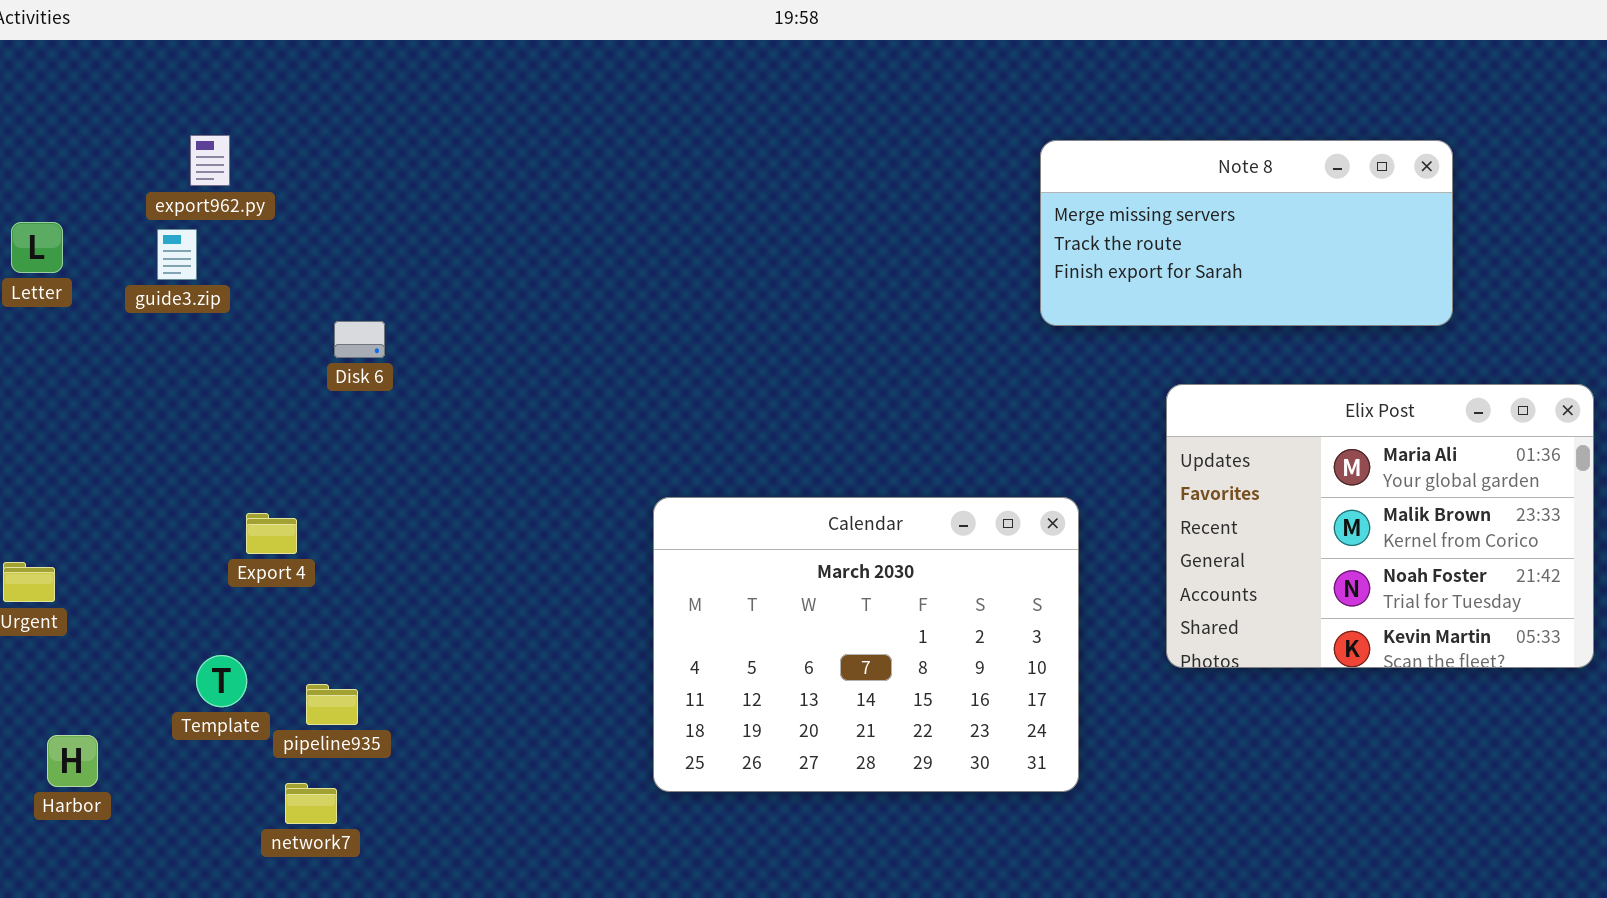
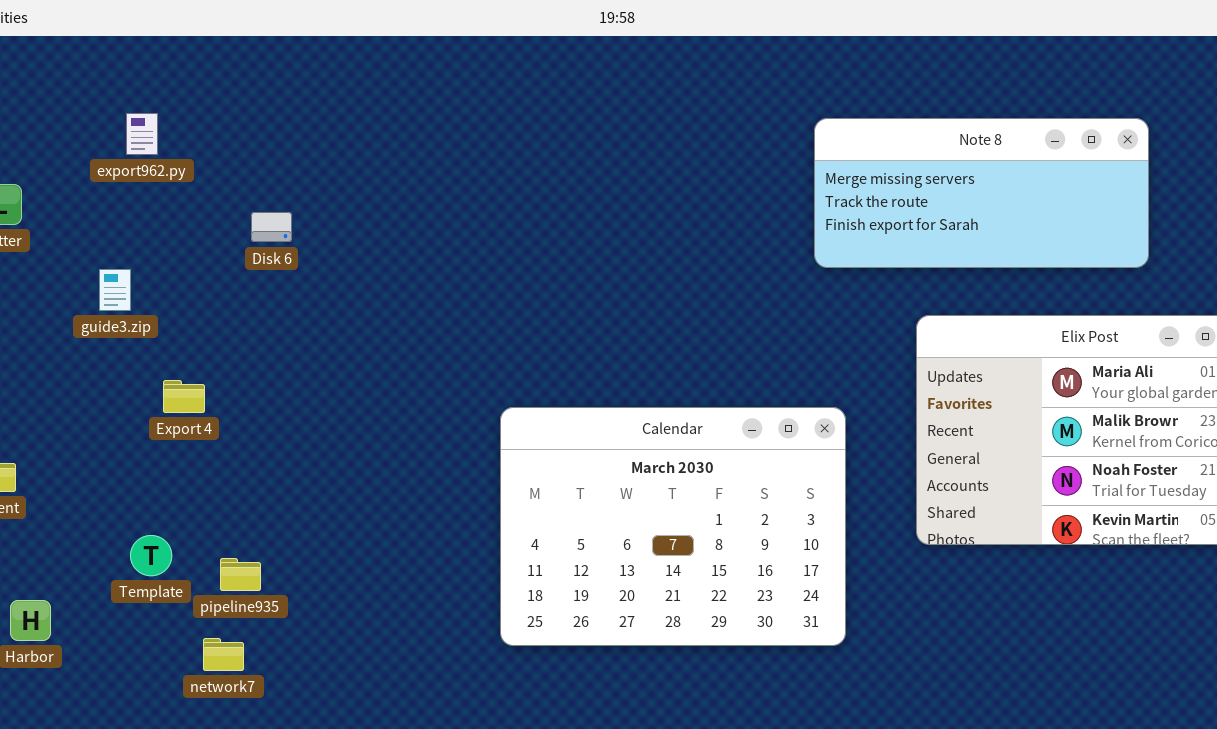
guide3.zip: [157,229,197,280] -> [99,269,131,311], moved
Disk 6: [334,321,385,358] -> [251,212,292,242], moved
Export 4: [246,513,297,554] -> [163,380,205,413], moved

